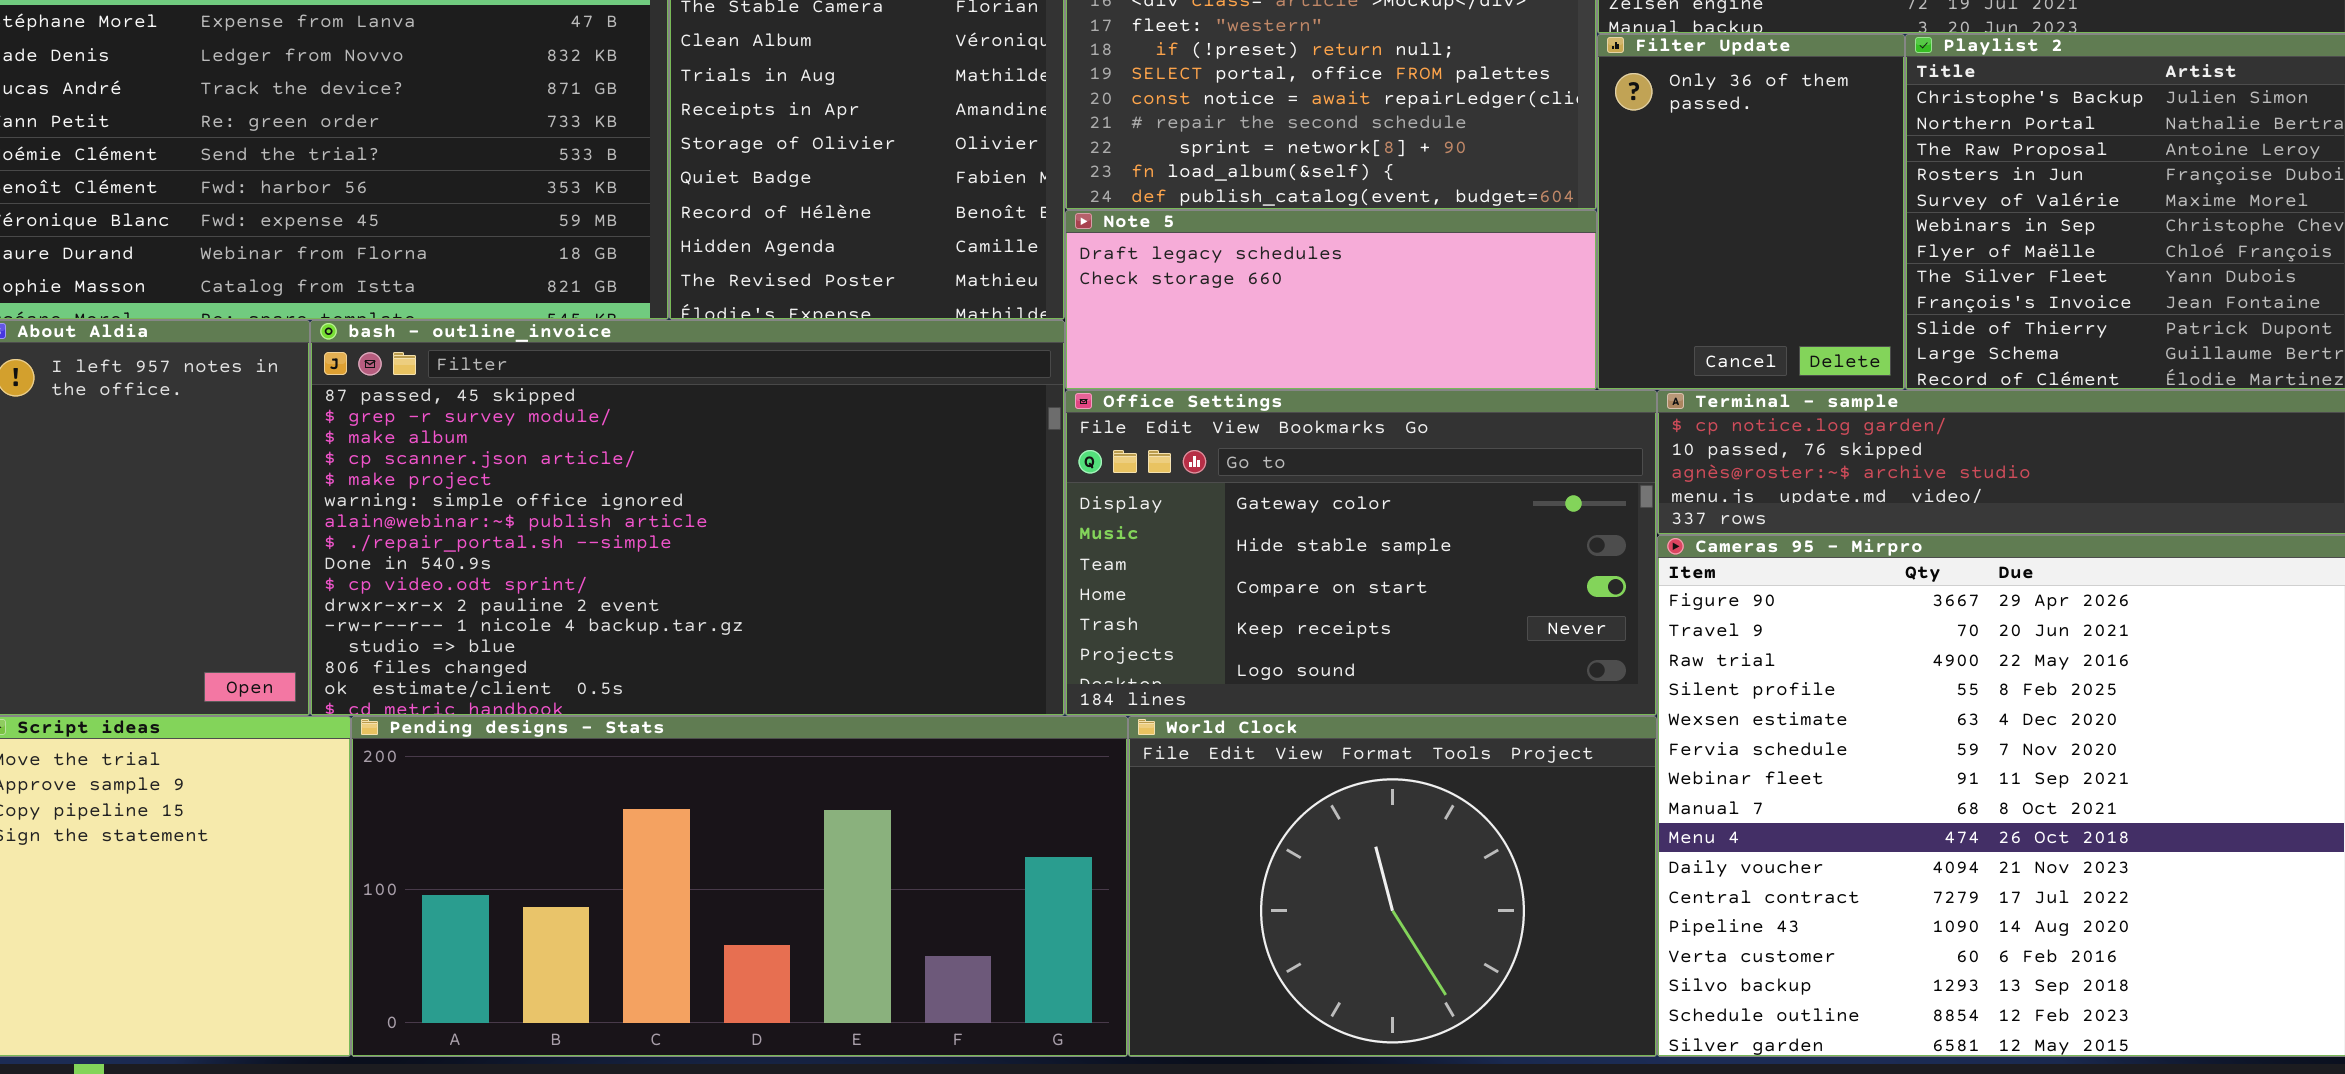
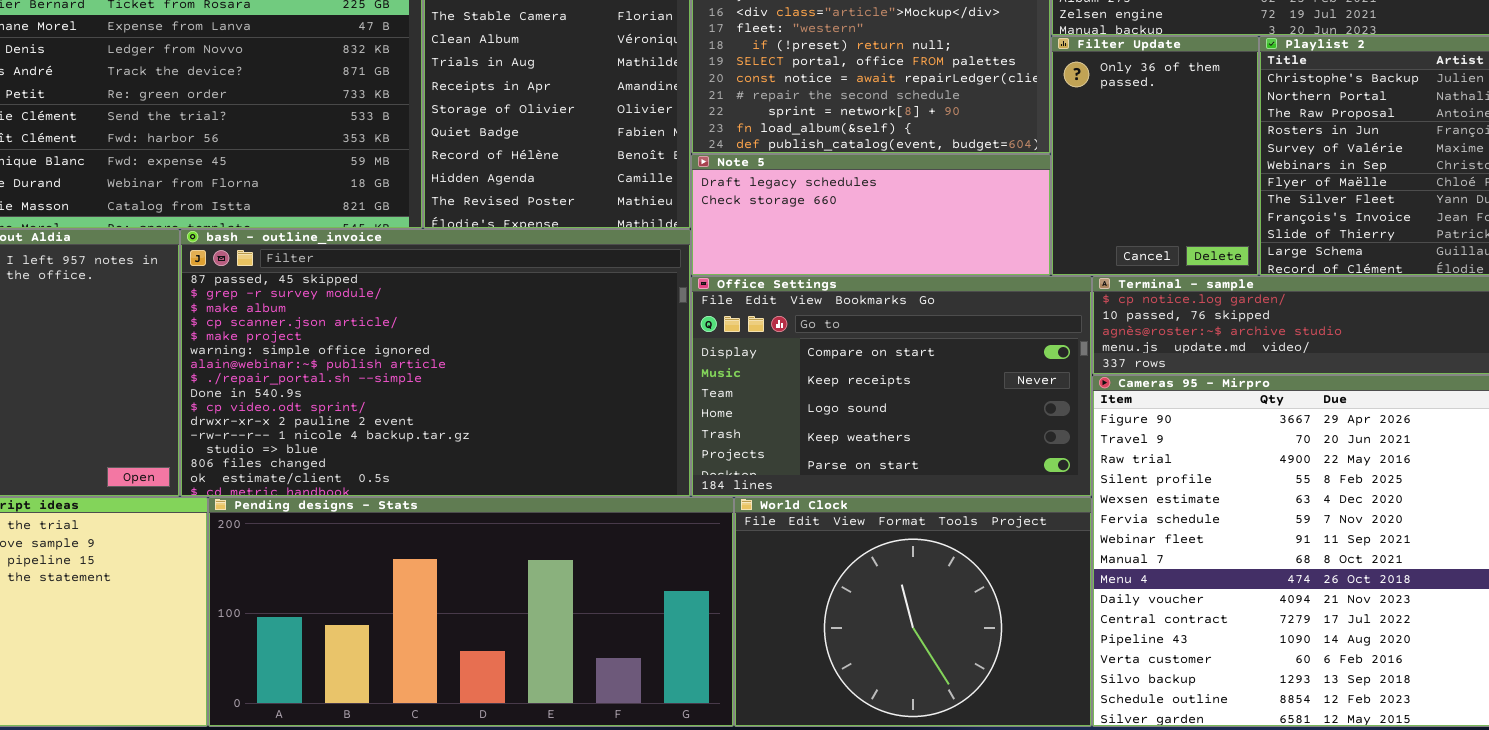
Office Settings: [1065,390,1657,716] -> [691,276,1092,497], scrolled down 2 rows

